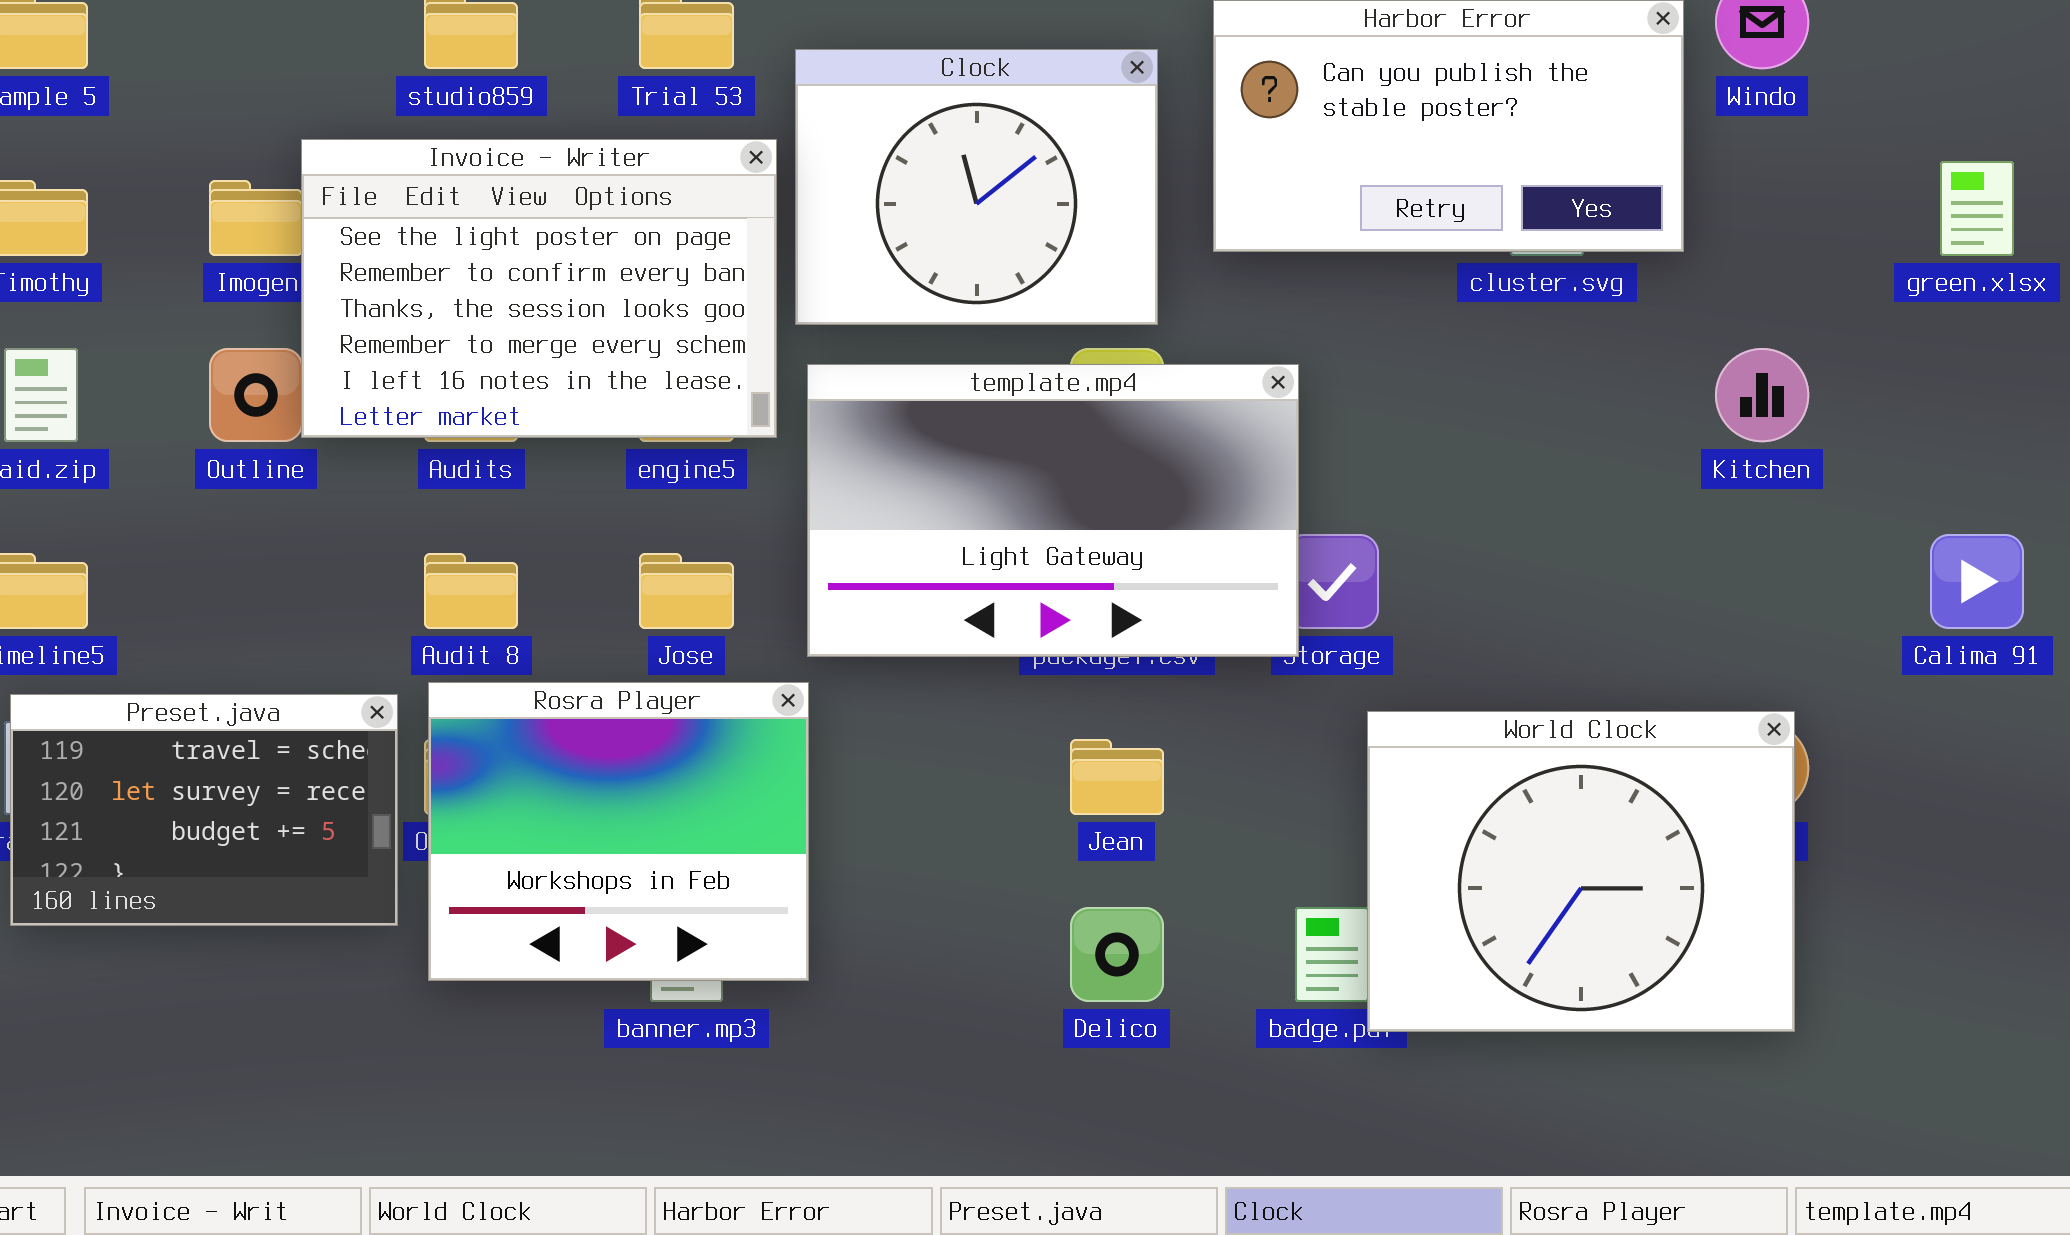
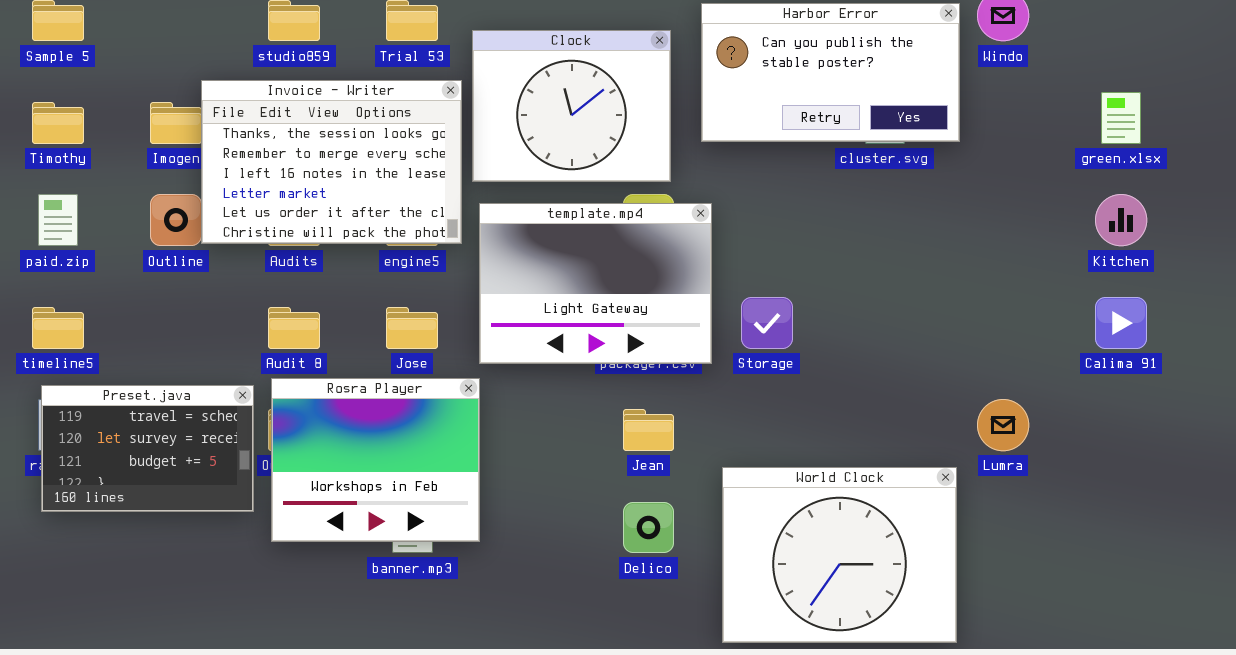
Invoice - Writer: [301,139,777,438] -> [201,80,462,244], scrolled down 2 rows
Kitchen: [1715,348,1809,442] -> [1095,194,1147,246], moved
template.mp4: [807,364,1299,657] -> [479,203,712,364], resized
World Clock: [1367,711,1795,1032] -> [722,467,957,643], moved

